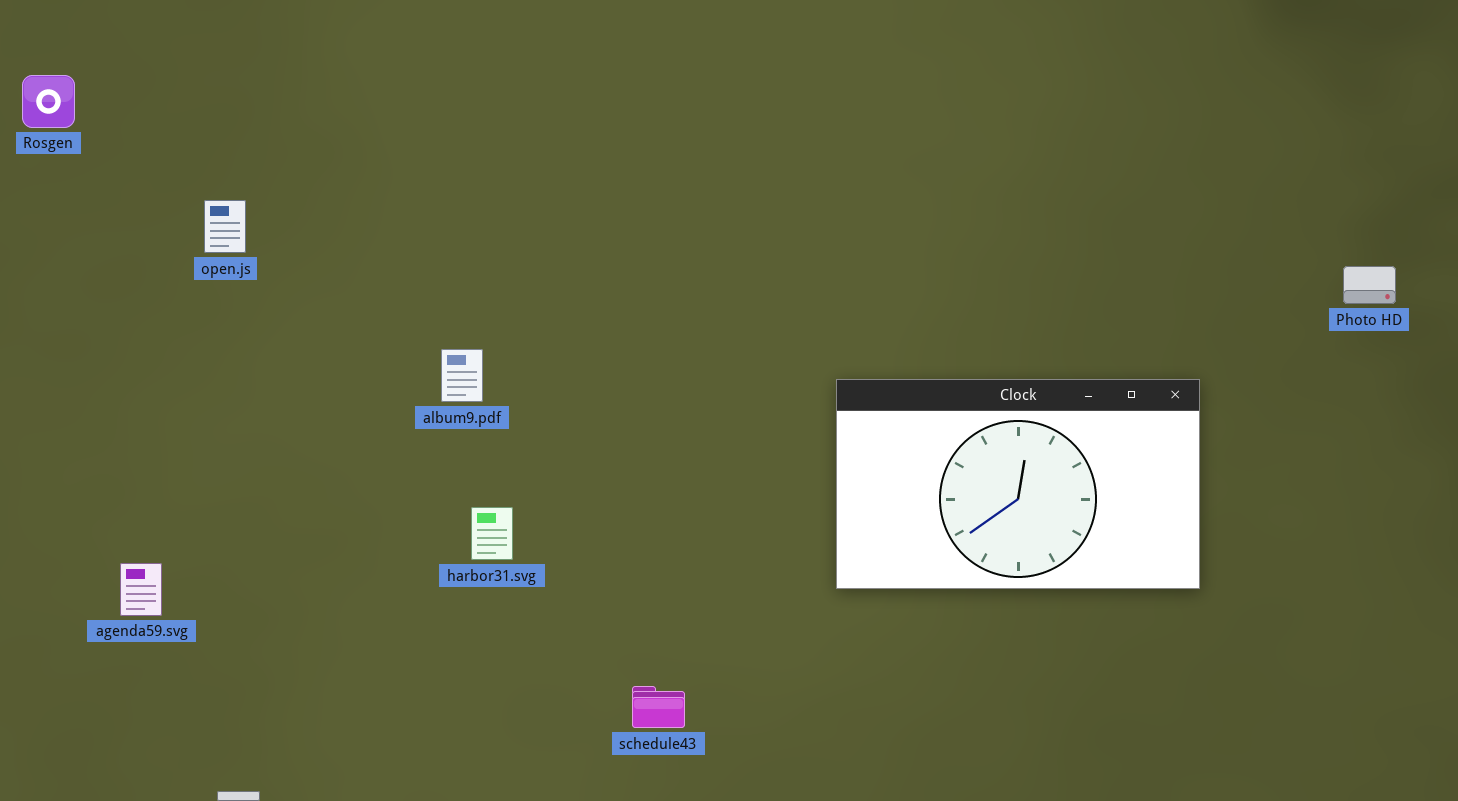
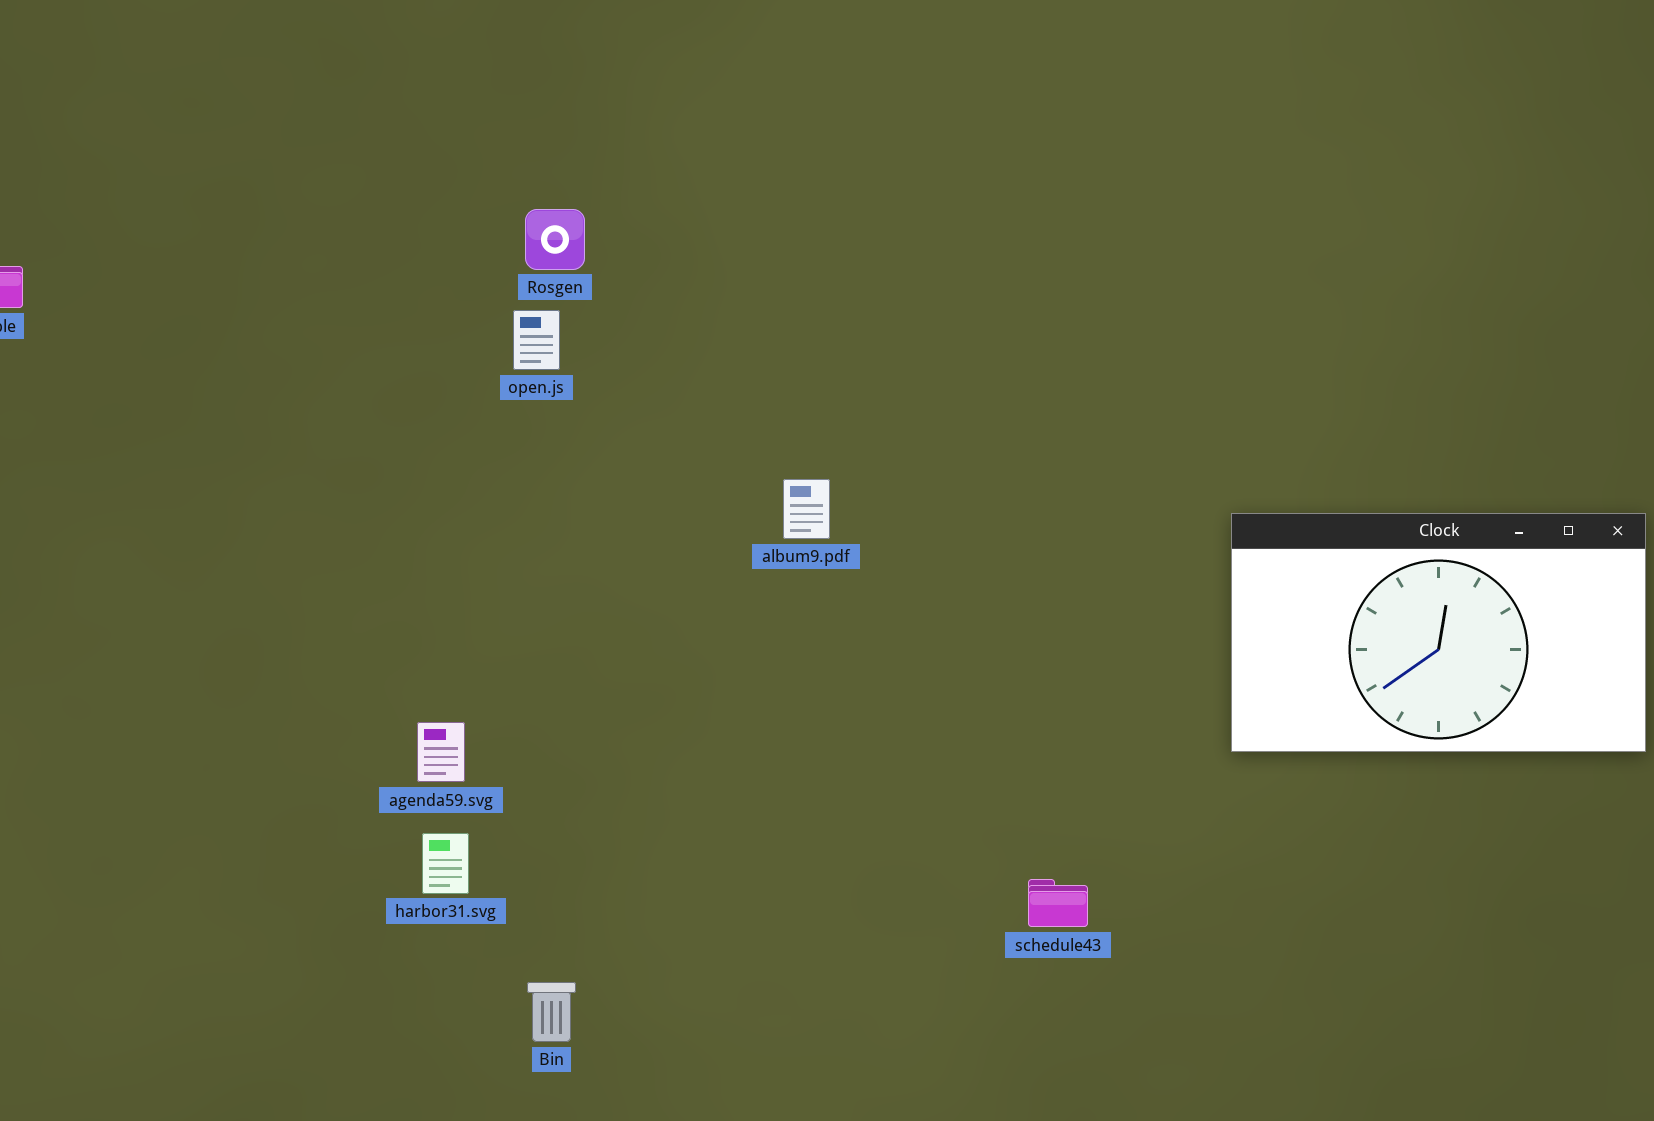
Rosgen: [22,75,75,128] -> [525,209,585,270], moved
harbor31.svg: [471,507,513,560] -> [422,833,469,894], moved
schedule43: [632,686,685,728] -> [1028,879,1088,927], moved

